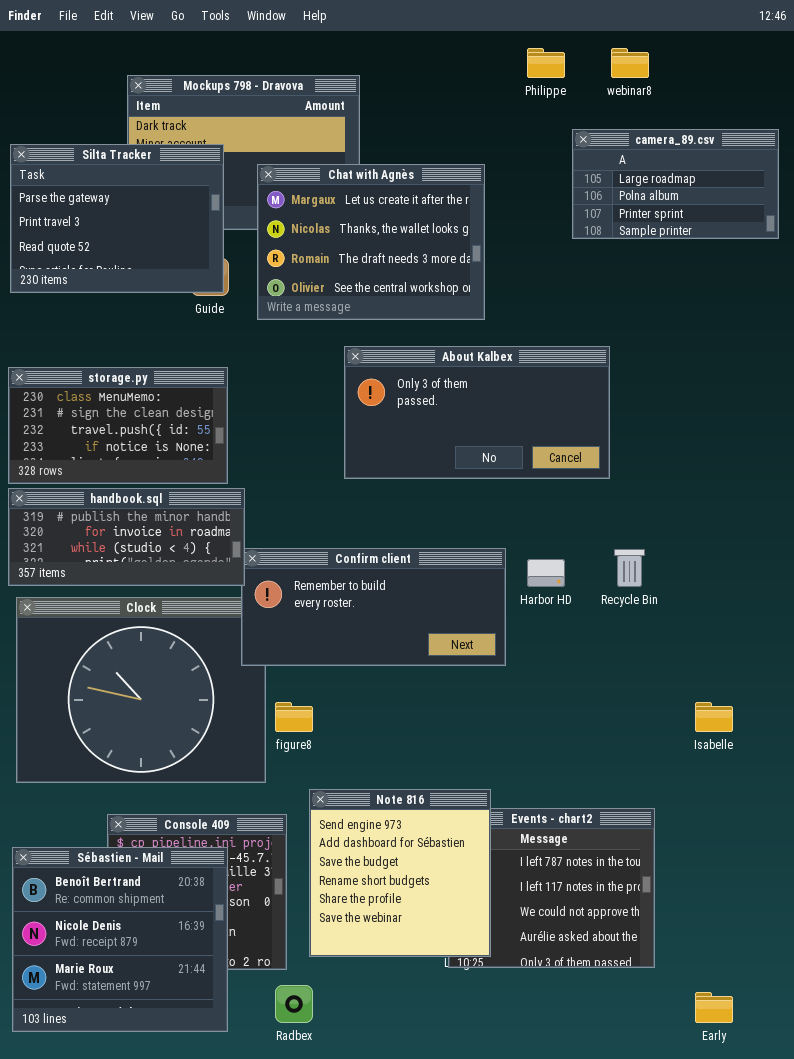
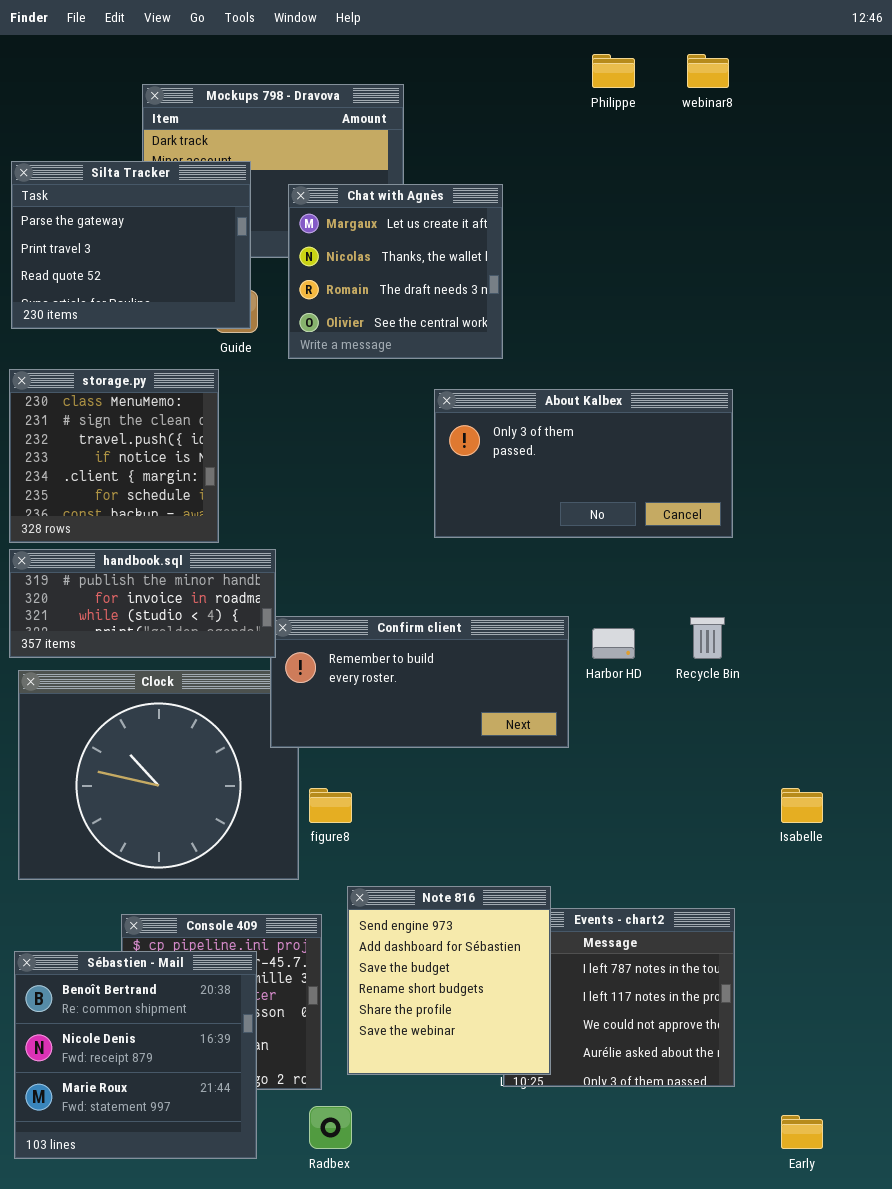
camera_89.csv: [572,129,779,239] -> none, closed
Chat with Agnès: [257,164,485,320] -> [288,184,503,359], resized
About Kalbex: [344,346,610,479] -> [434,389,733,538], moved
storage.py: [8,367,228,484] -> [9,369,219,543], resized

